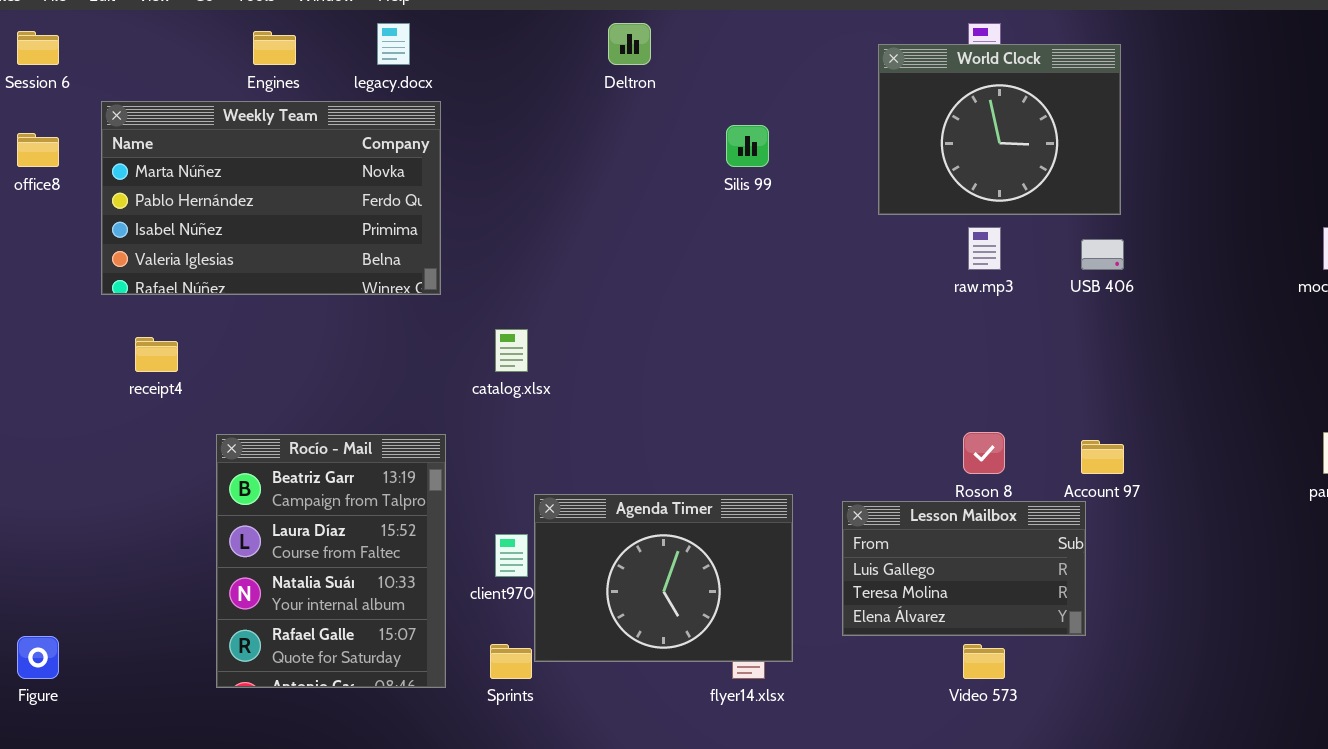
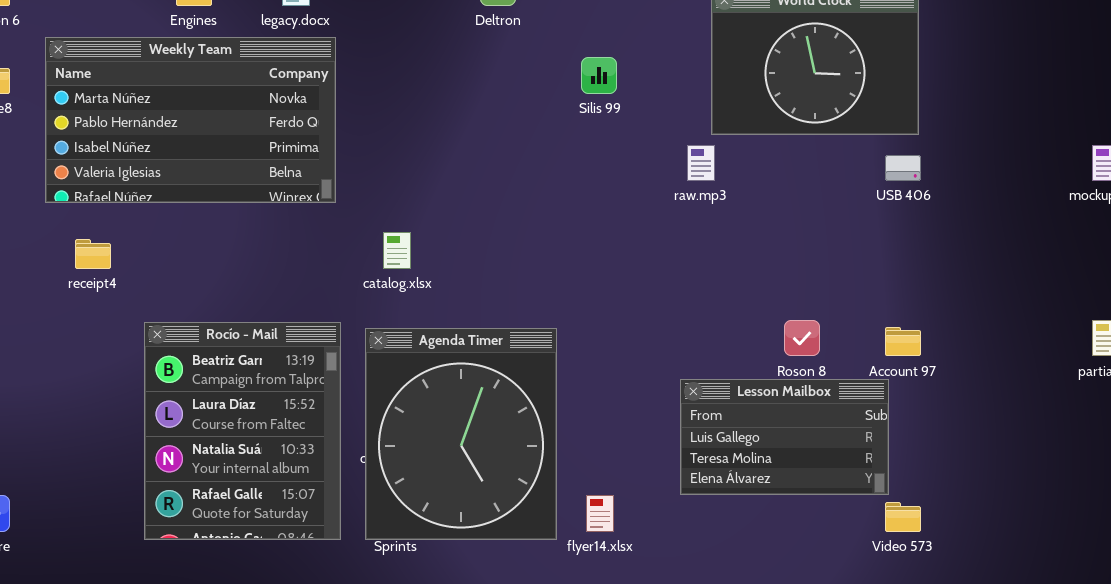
raw.mp3: [968,227,1001,270] -> [687,145,715,181], moved
Agenda Timer: [534,494,793,662] -> [365,328,557,540], moved, resized
Video 573: [963,644,1005,679] -> [885,502,921,532], moved

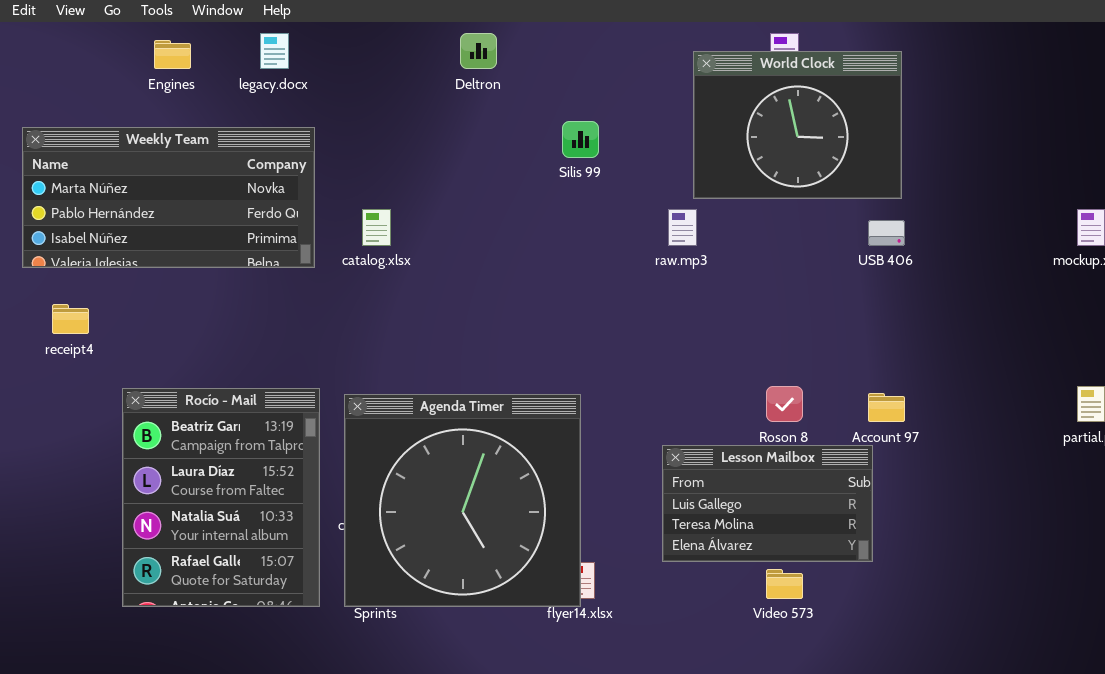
Weekly Team: [45,37,336,203] -> [22,127,315,268], resized
catalog.xlsx: [383,232,411,269] -> [362,209,391,246], moved
Agenda Timer: [365,328,557,540] -> [344,394,581,607], resized
Video 573: [885,502,921,532] -> [766,569,803,599], moved

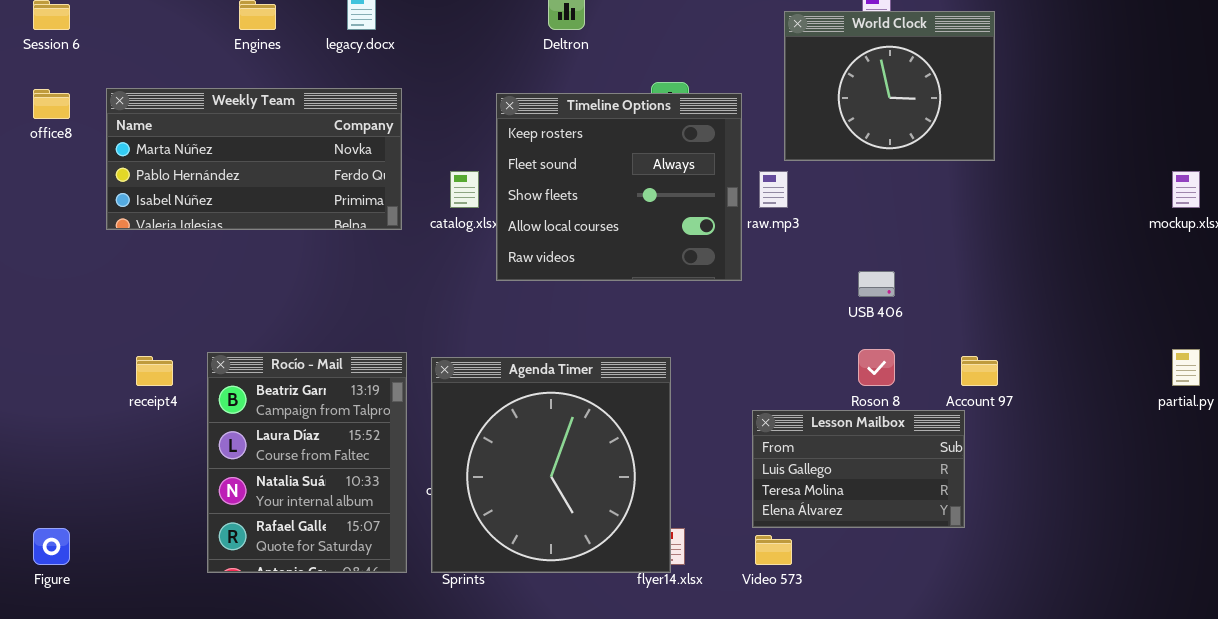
Timeline Options: none -> [496,93,742,281], opened
USB 406: [868,220,905,246] -> [858,271,895,297], moved
receipt4: [52,304,89,334] -> [136,356,173,386], moved
Video 573: [766,569,803,599] -> [755,535,792,565], moved

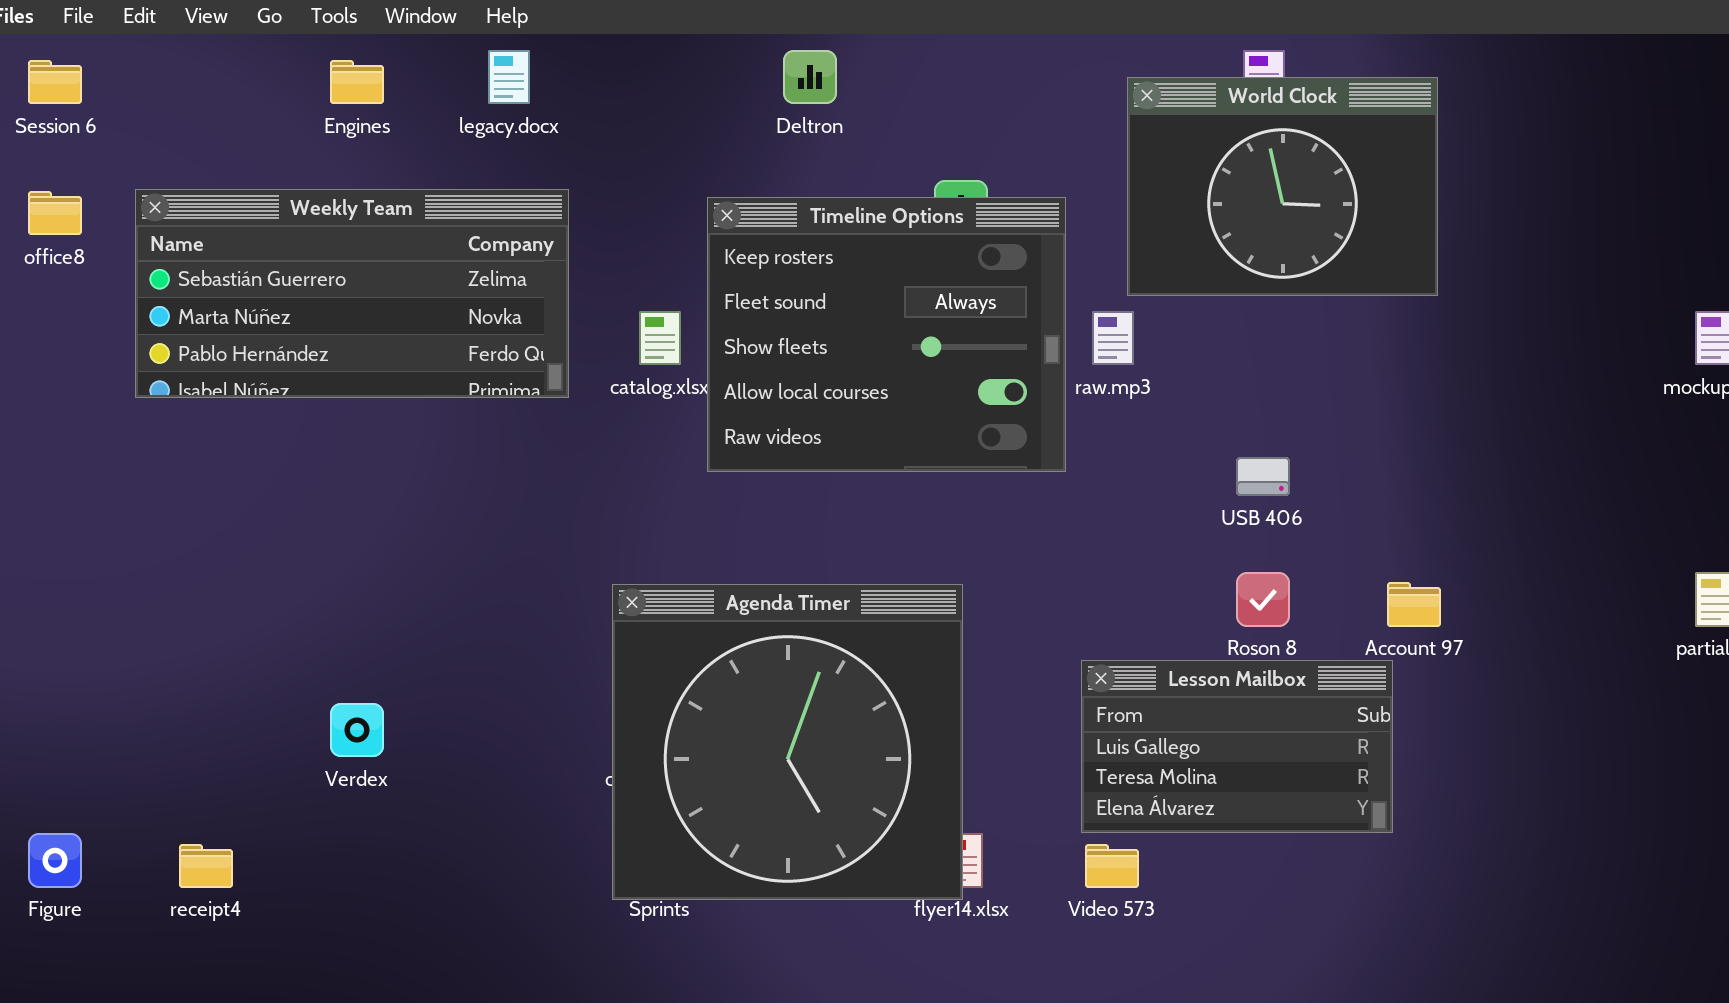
Weekly Team: [106,88,402,230] -> [135,189,569,398], scrolled up 1 row
Rocío - Mail: [207,352,407,573] -> none, closed
receipt4: [136,356,173,386] -> [179,844,233,888], moved

